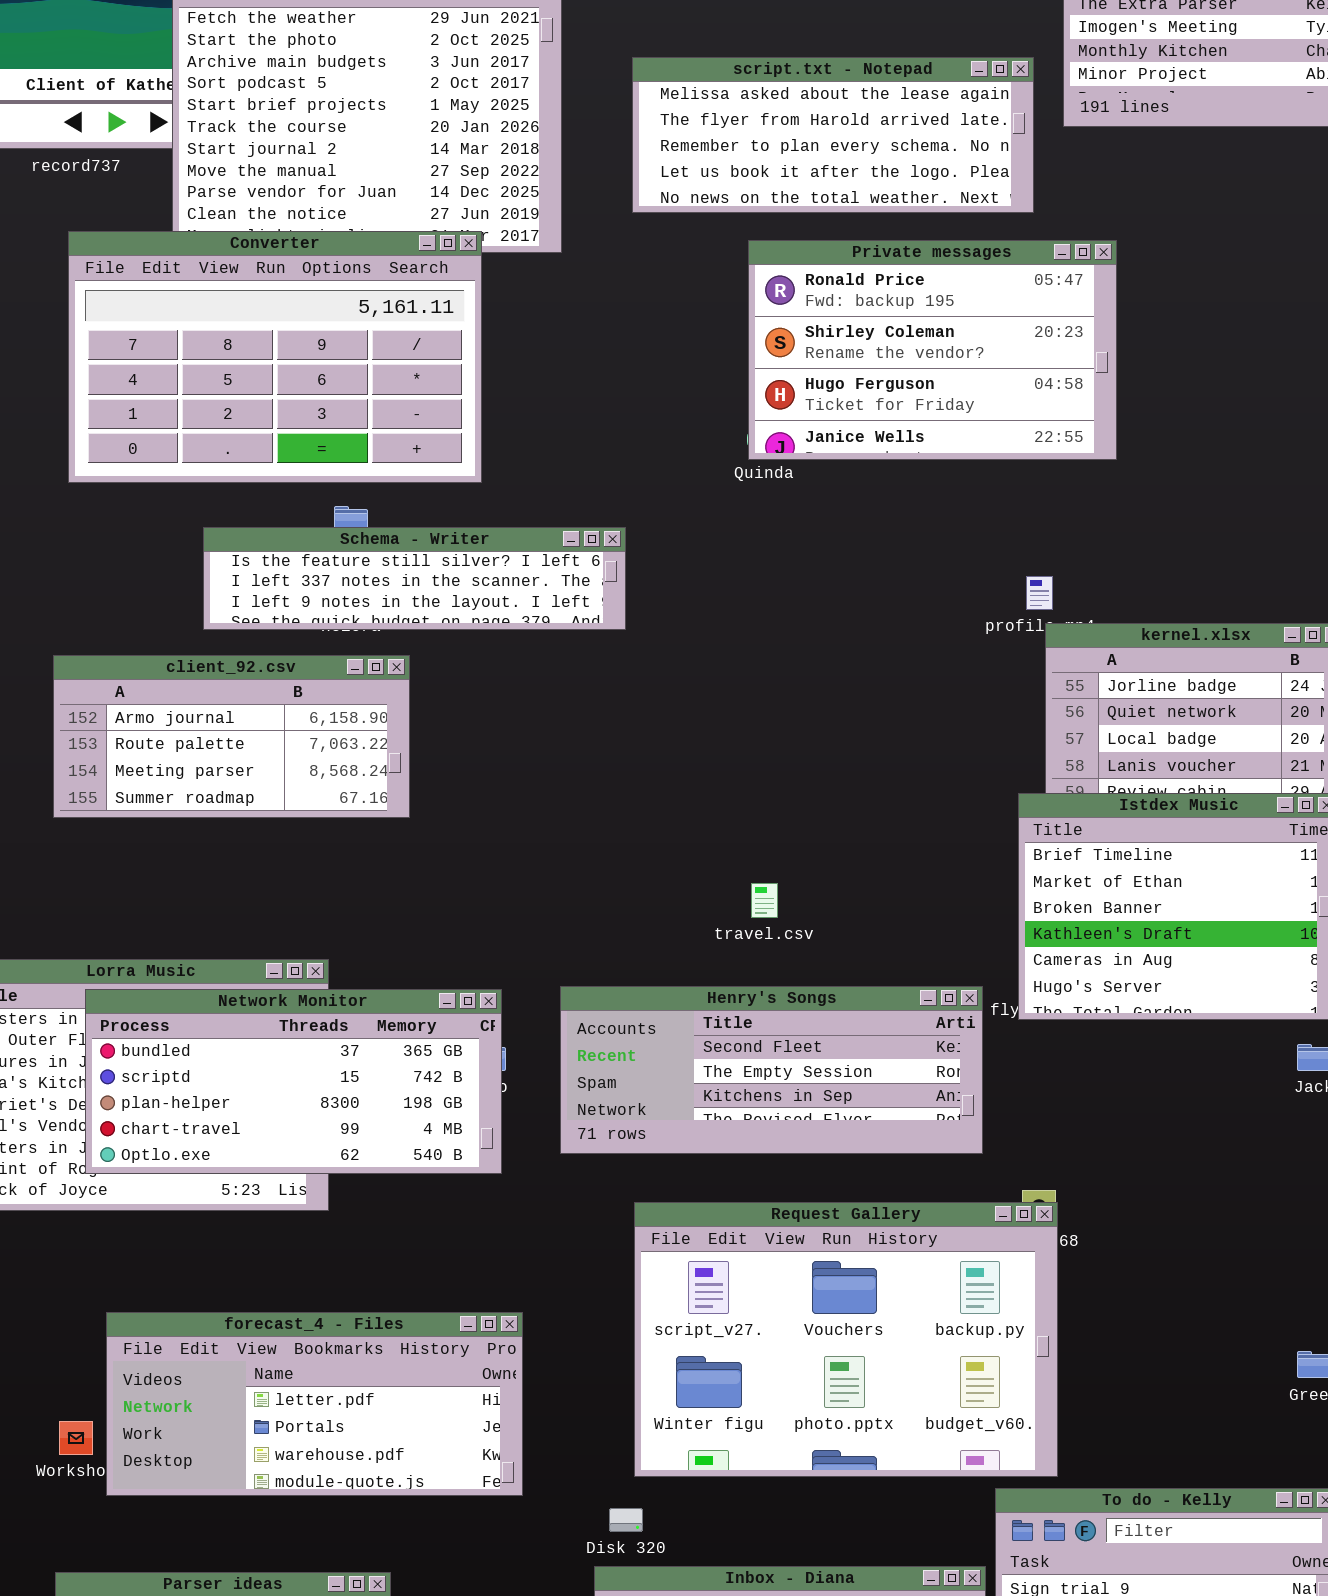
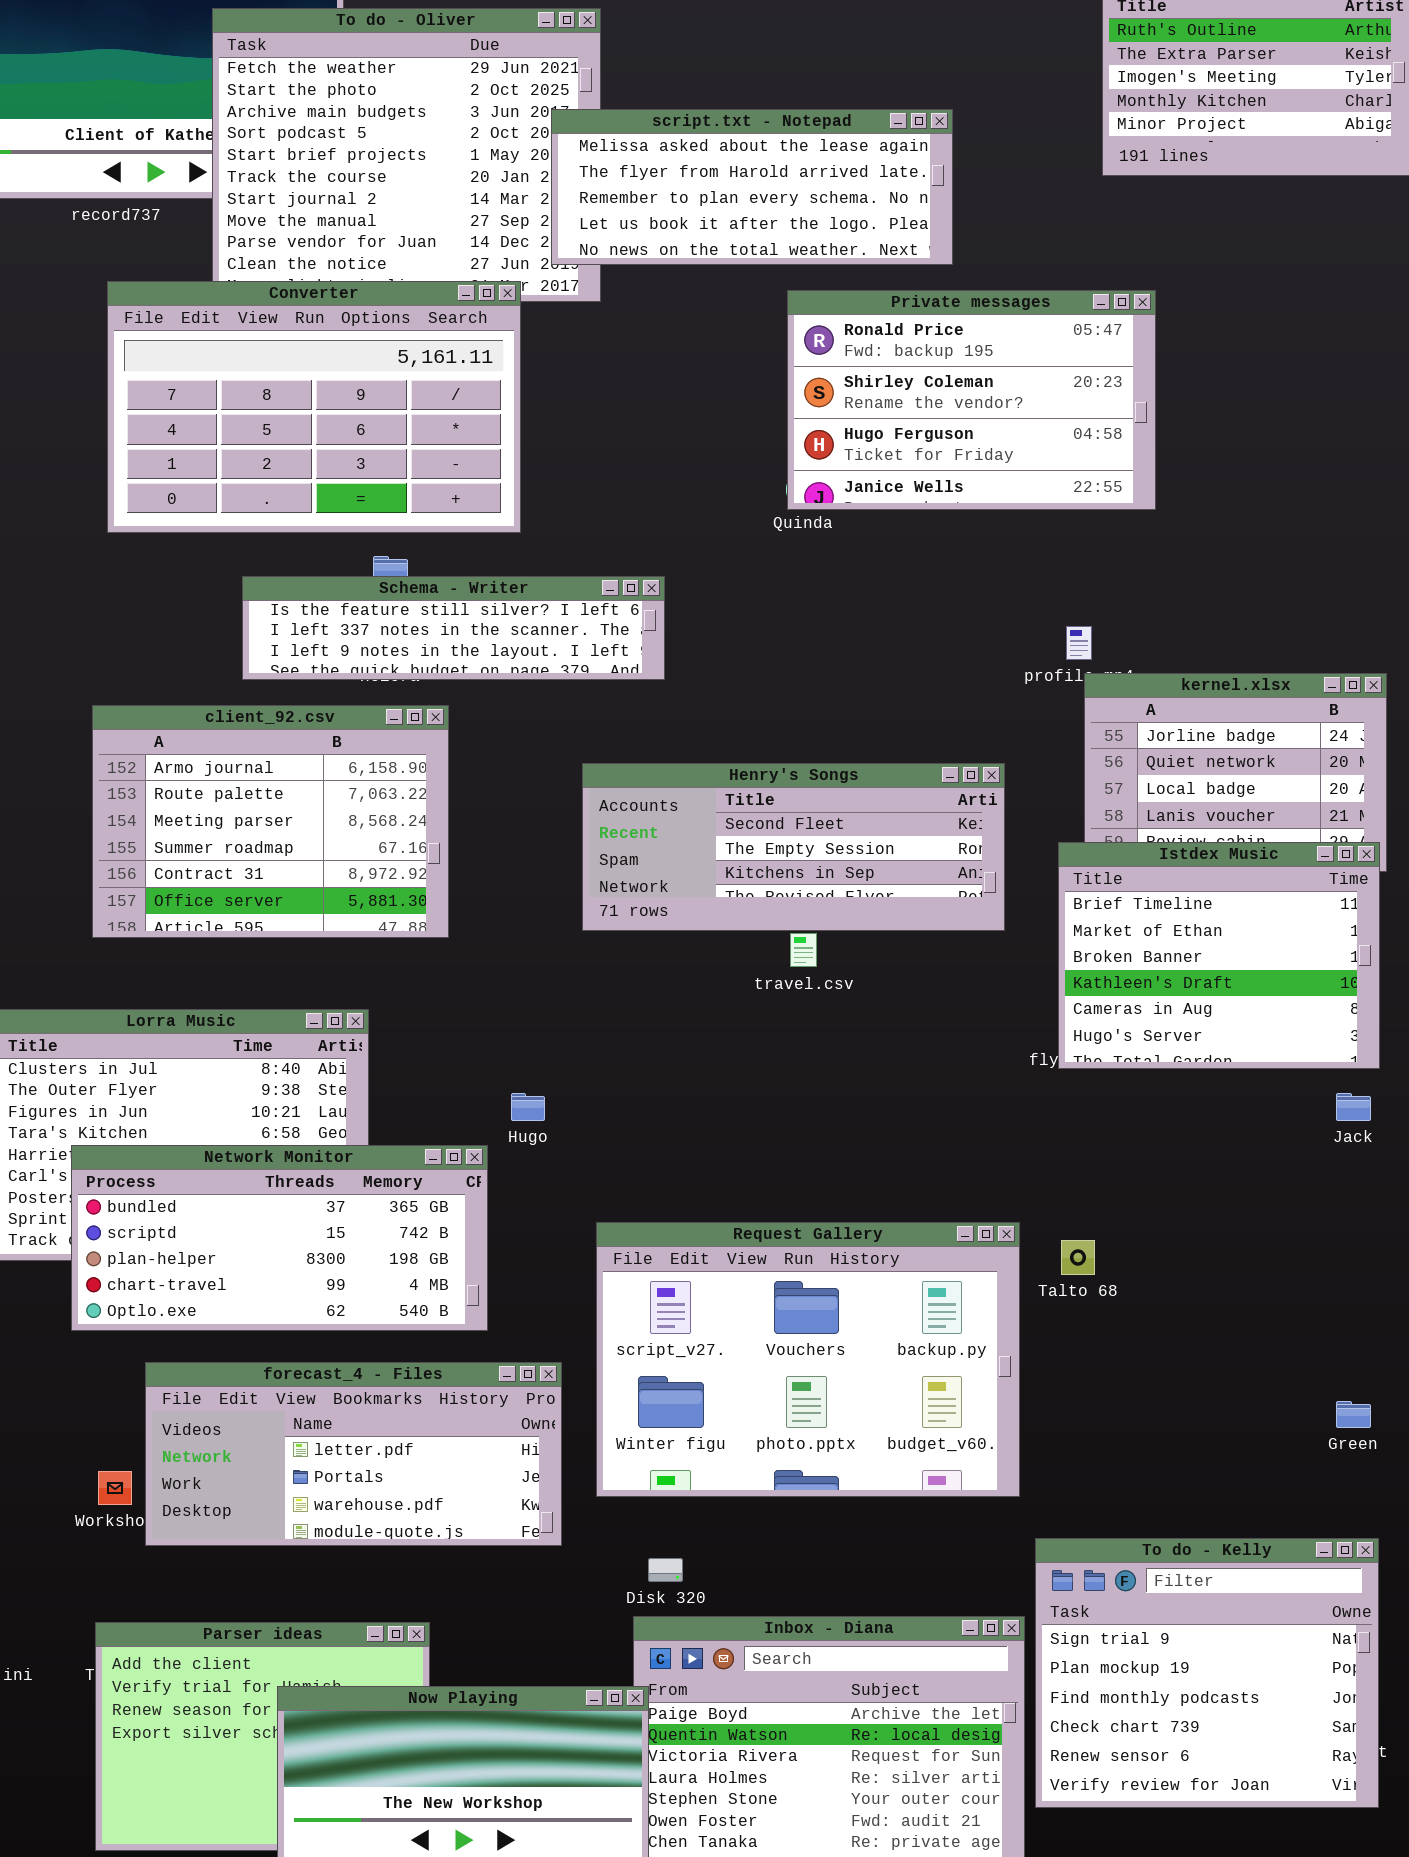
script.txt - Notepad: [632,57,1034,213] -> [551,109,953,265], moved
client_92.csv: [53,655,410,818] -> [92,705,449,938], resized
Henry's Songs: [560,986,983,1154] -> [582,763,1005,931], moved
Network Monitor: [85,989,502,1174] -> [71,1145,488,1331], moved
Request Gallery: [634,1202,1058,1477] -> [596,1222,1020,1497], moved

